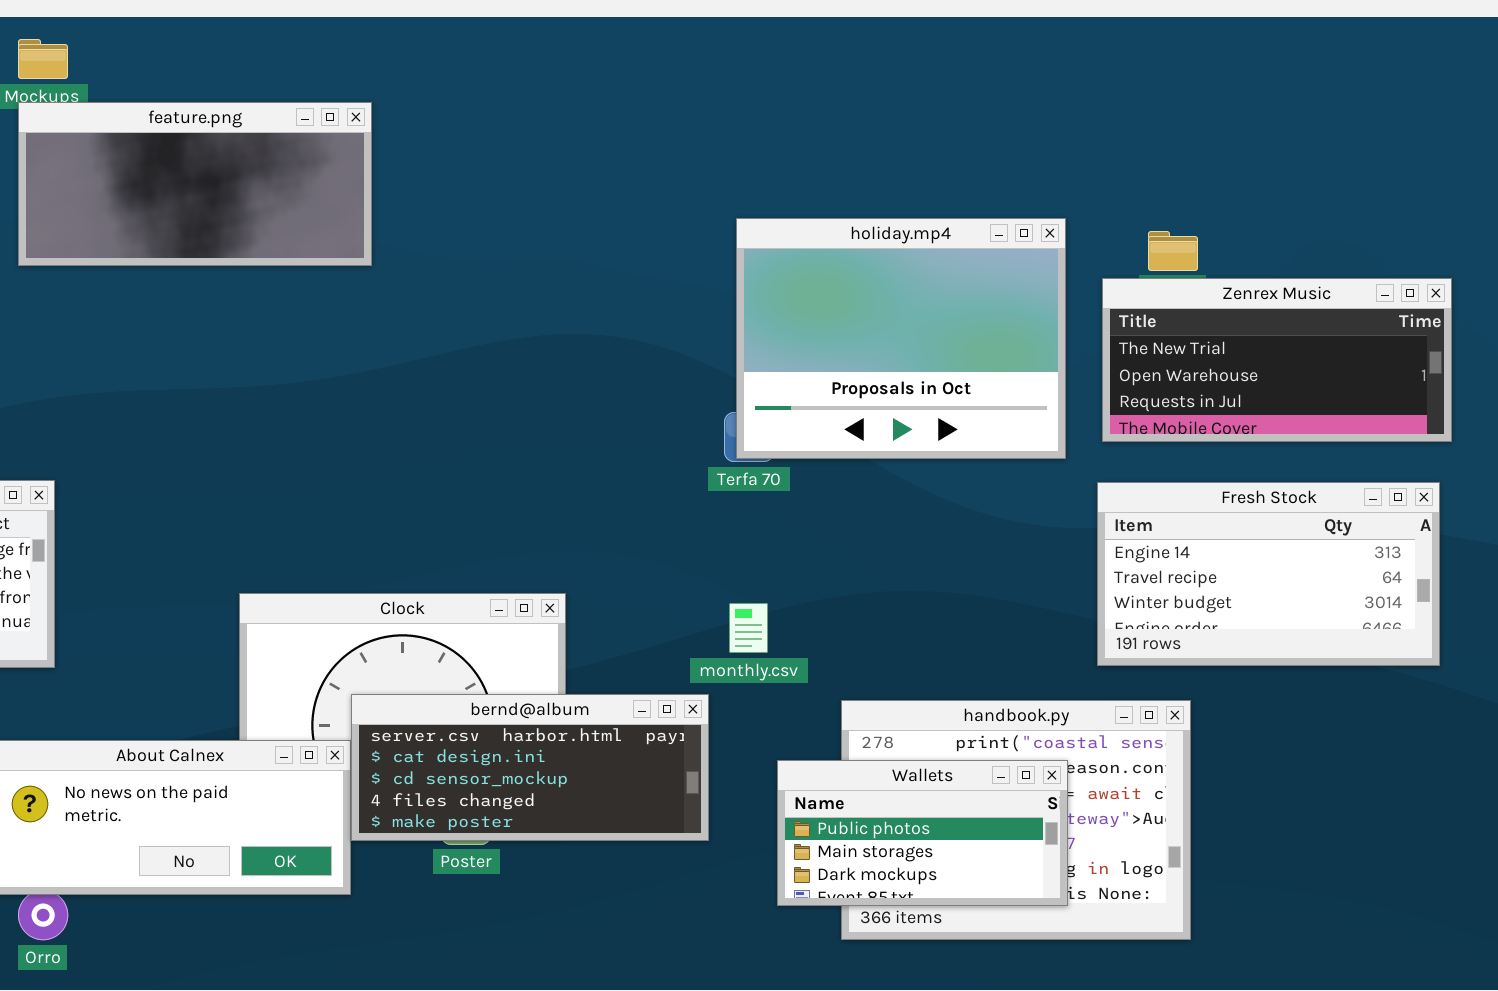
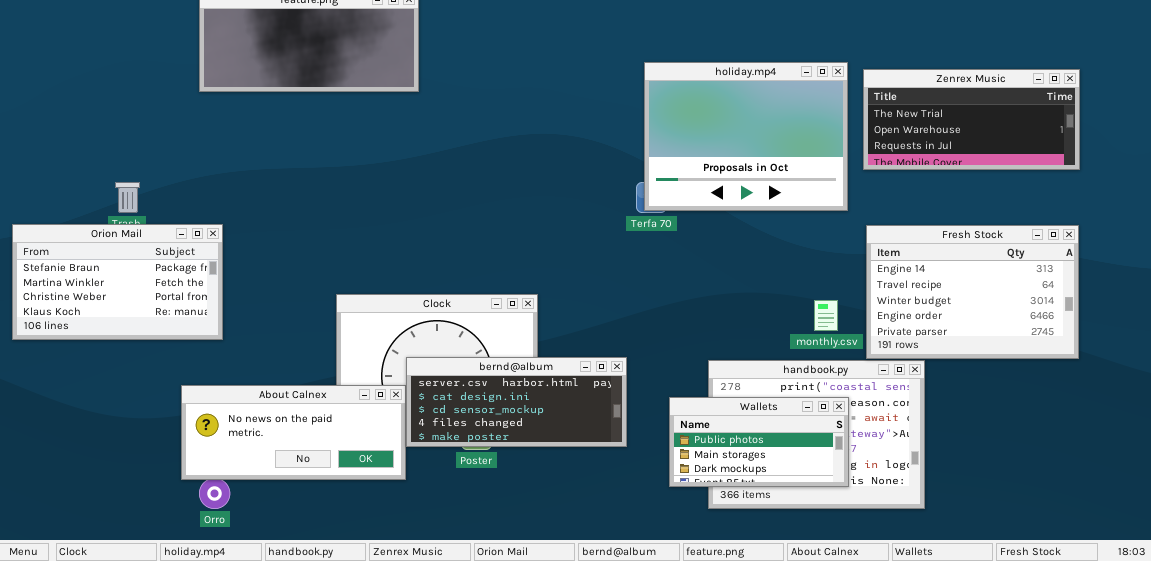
Zenrex Music: [1102,278,1452,442] -> [863,69,1080,170], moved
Fresh Stock: [1097,482,1440,666] -> [866,225,1079,359], resized
monthly.csv: [729,603,768,653] -> [814,300,838,331], moved

